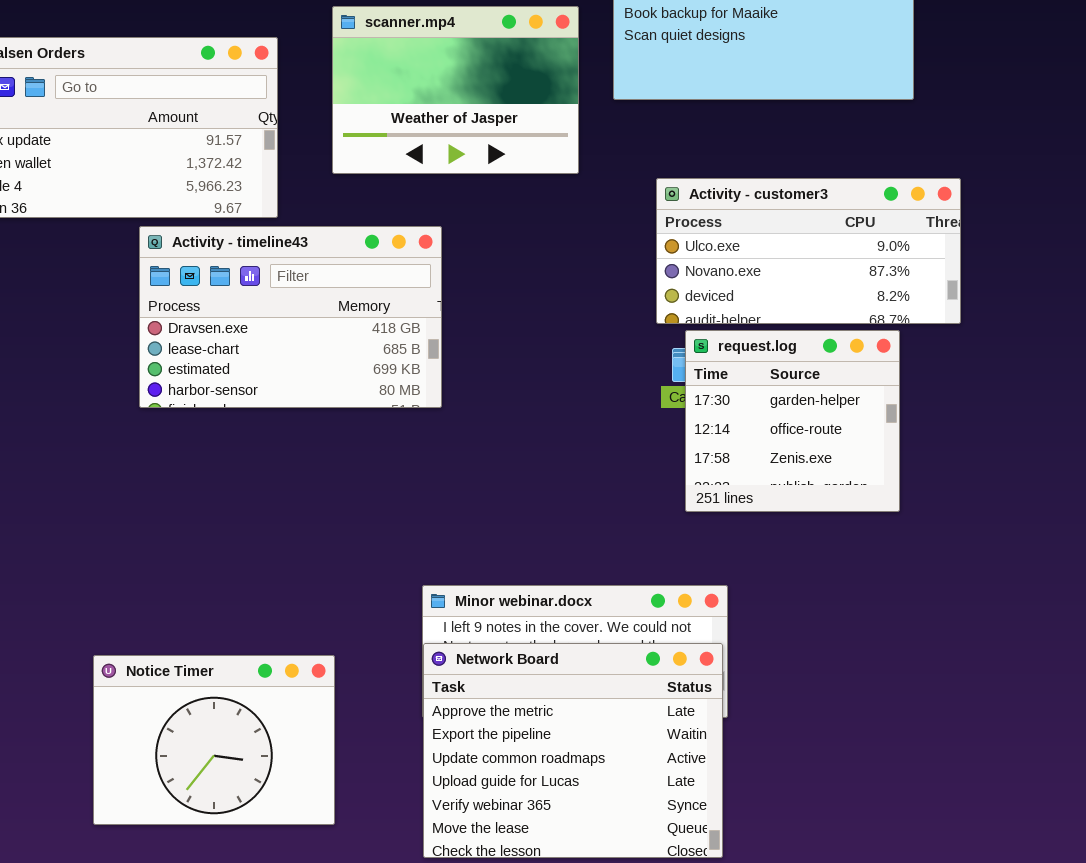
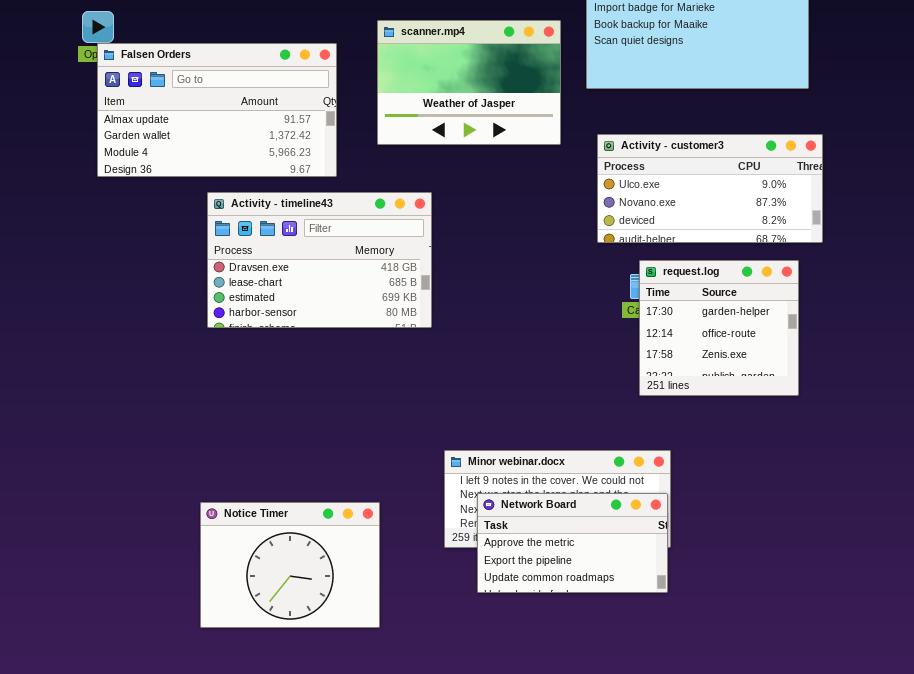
Activity - customer3: [656,178,961,324] -> [597,134,823,243], moved
Activity - timeline43: [139,226,442,408] -> [207,192,432,328], moved
Network Board: [423,643,723,858] -> [477,493,668,593], resized

